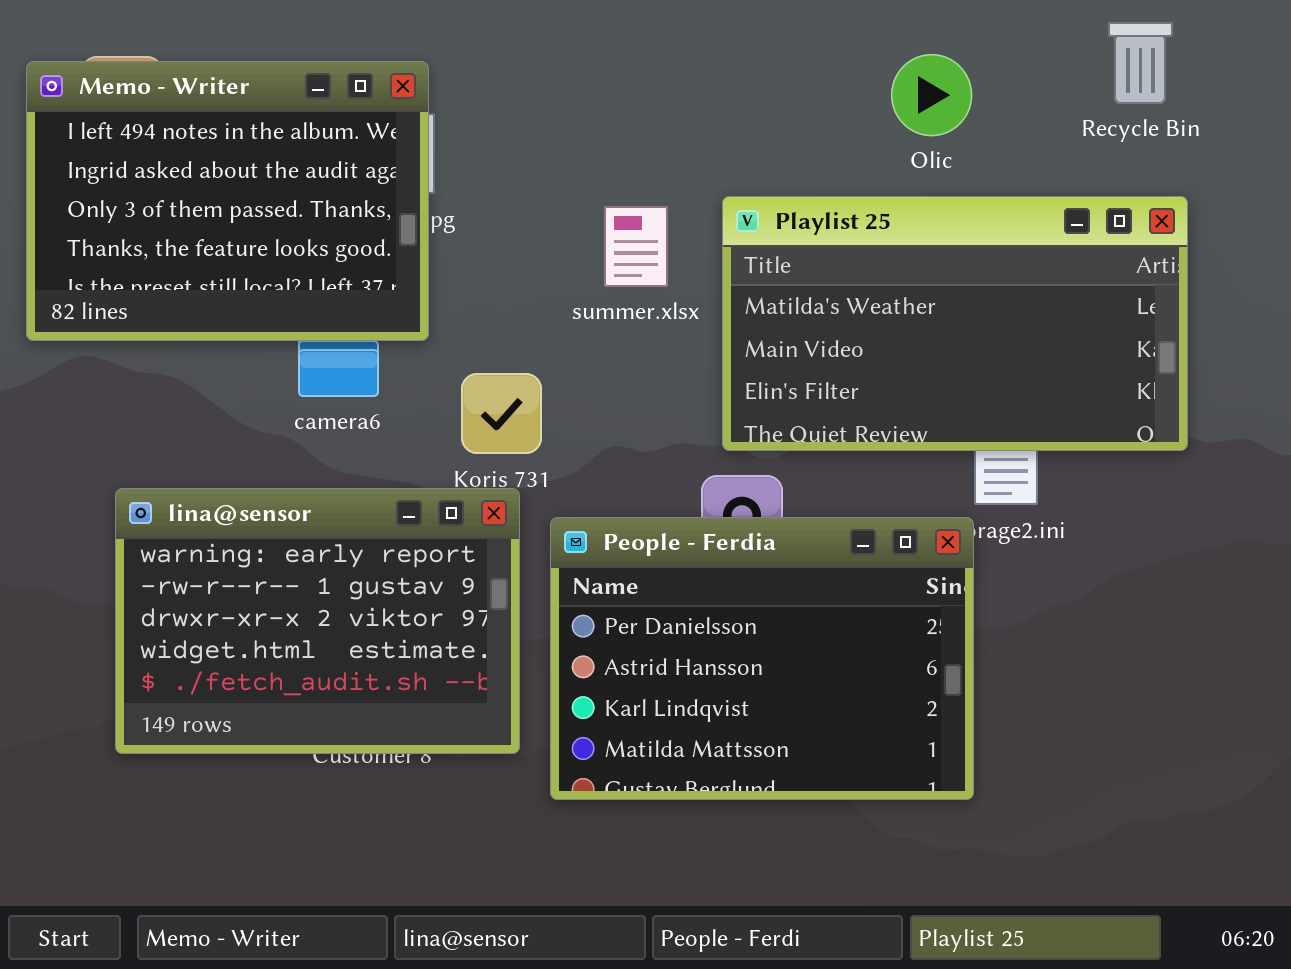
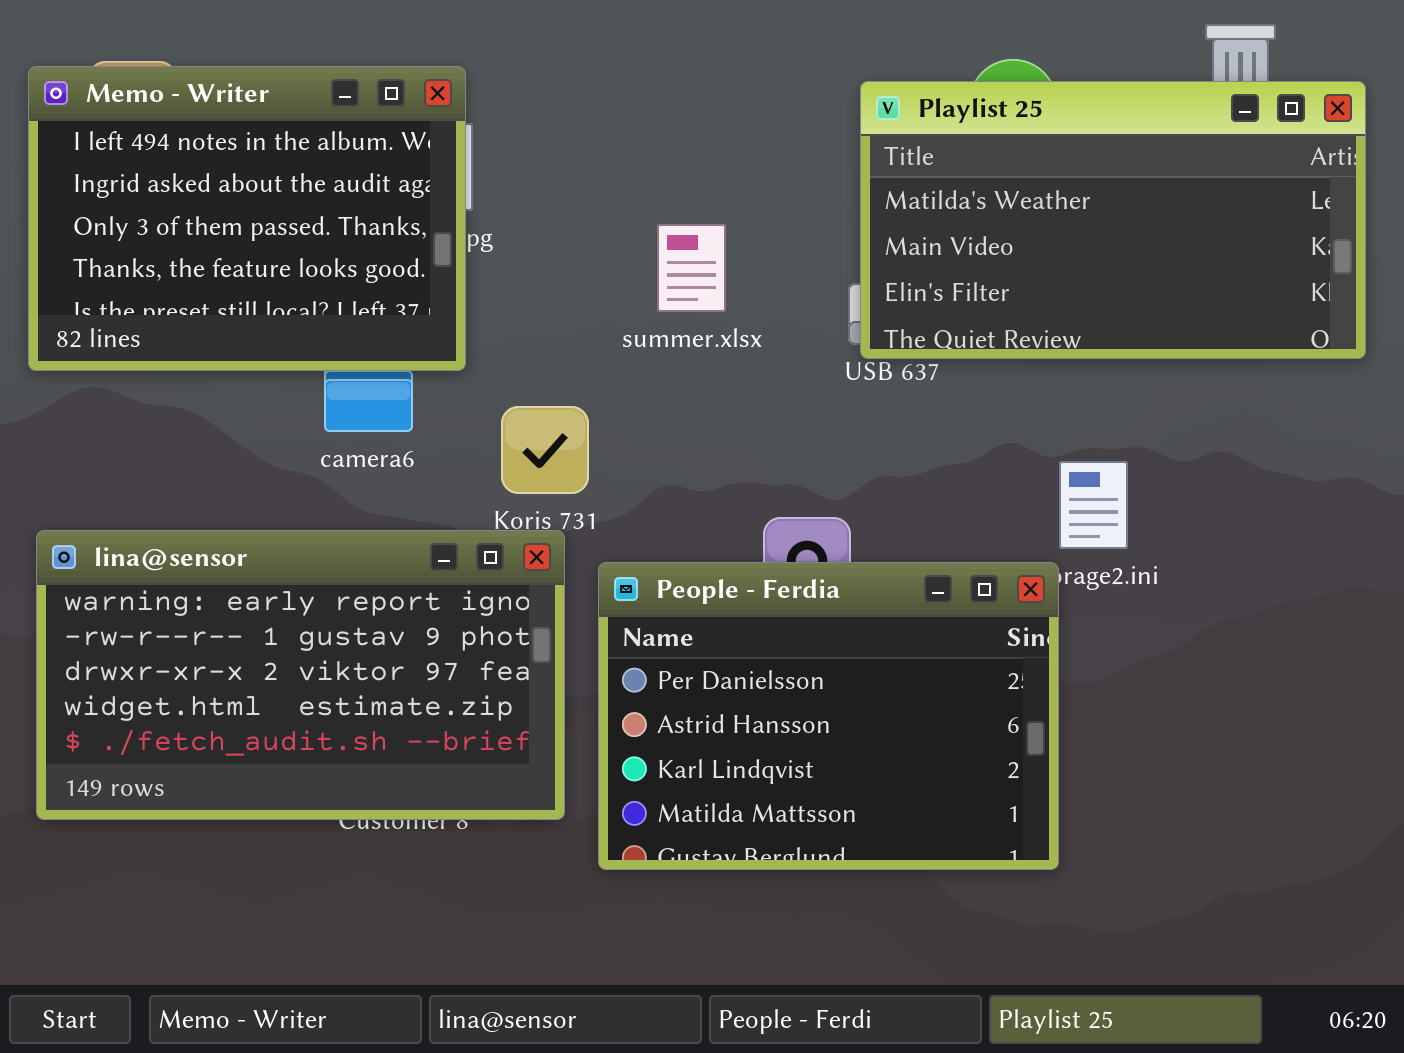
Playlist 25: [722,196,1188,451] -> [860,81,1366,359], moved
lina@sensor: [115,488,520,754] -> [36,530,565,820], resized

